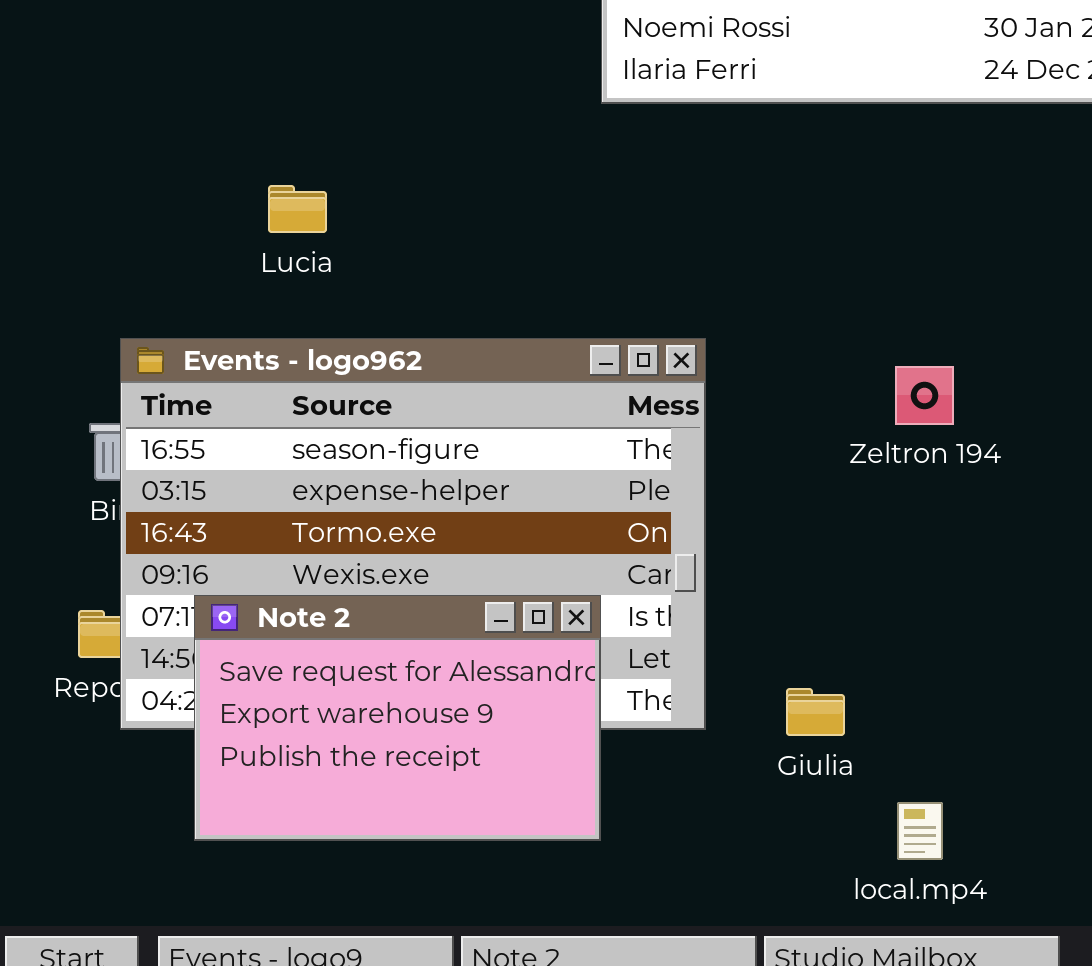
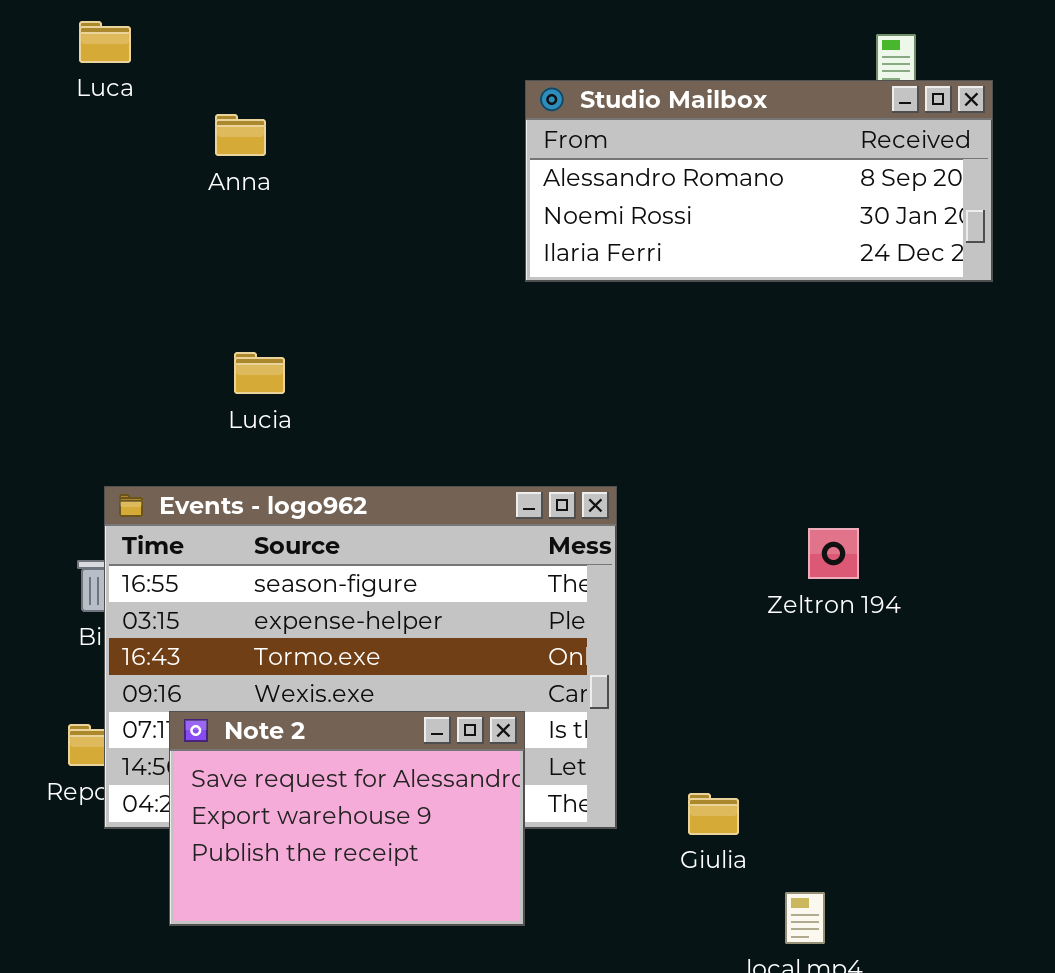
Zeltron 194: [895,366,954,425] -> [808,528,859,579], moved

